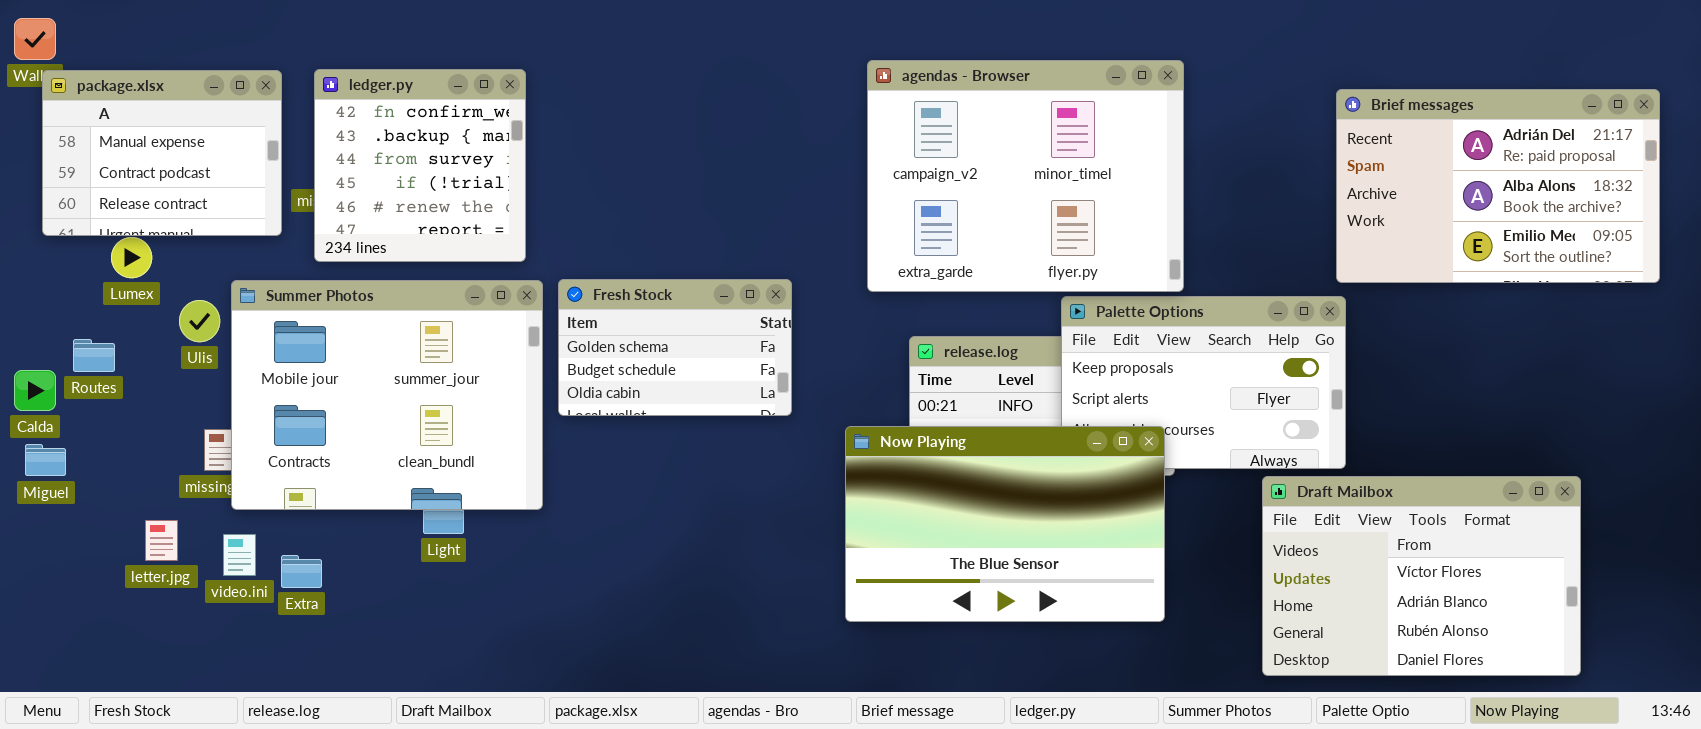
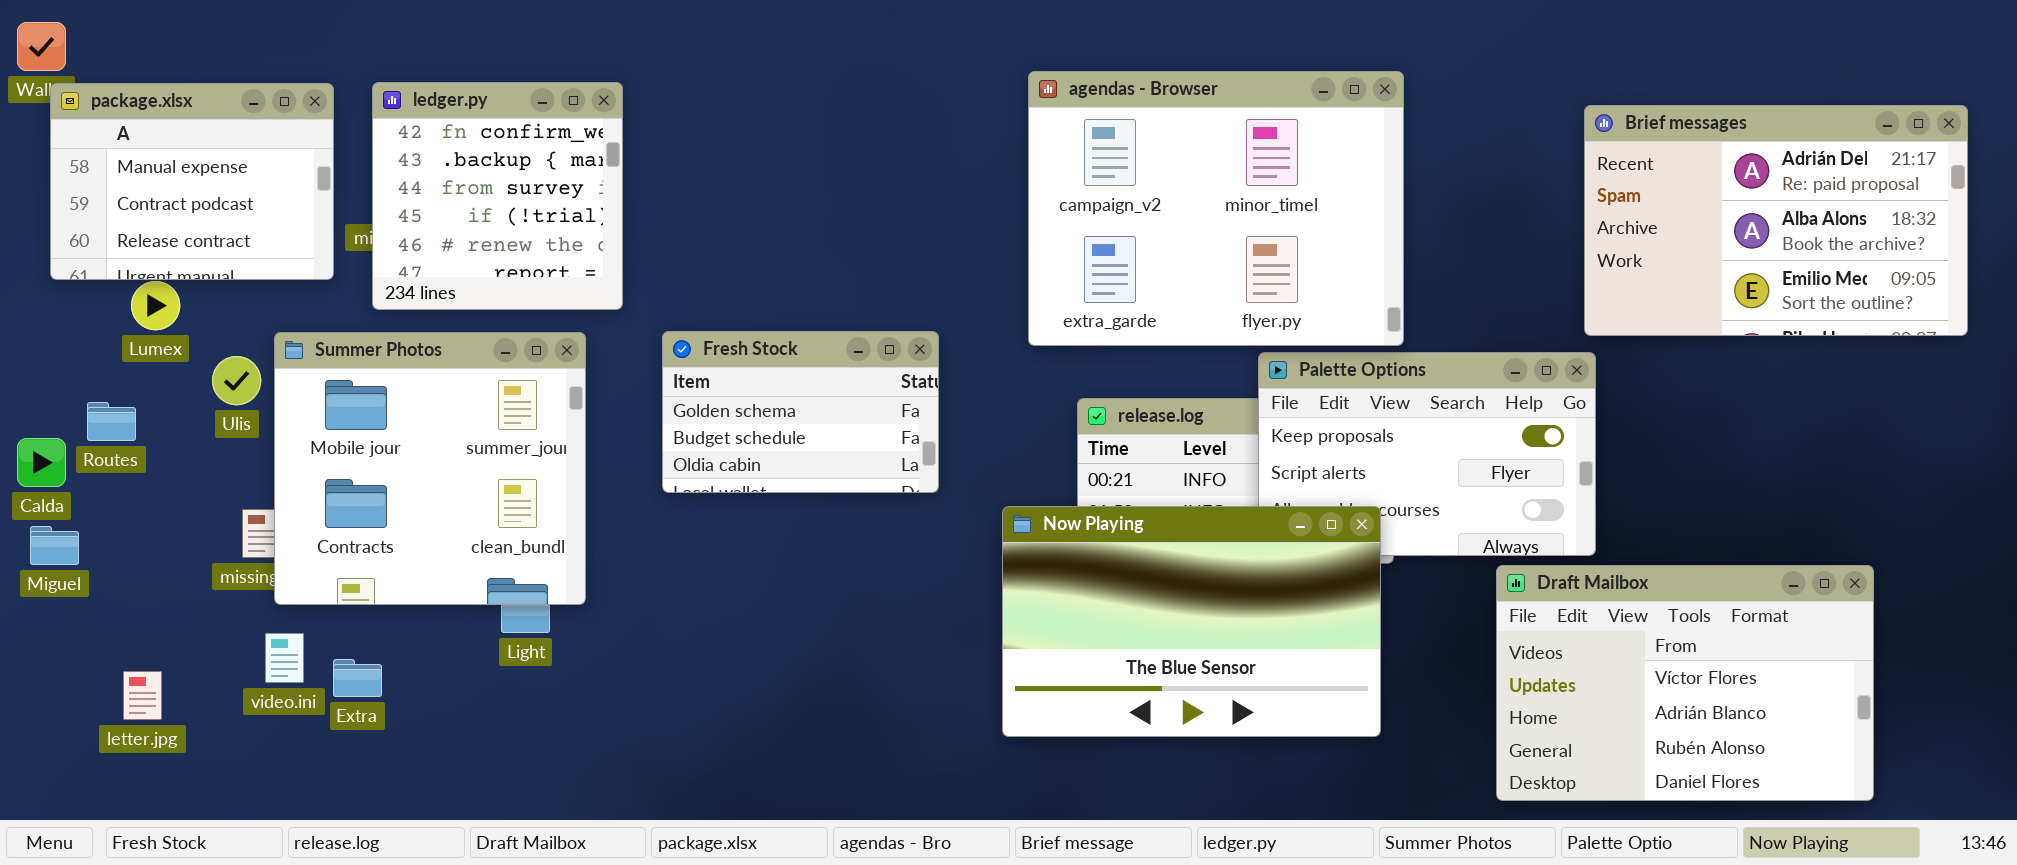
Summer Photos: [231,280,543,510] -> [274,332,586,605], resized
letter.jpg: [145,520,178,561] -> [123,671,162,720], moved

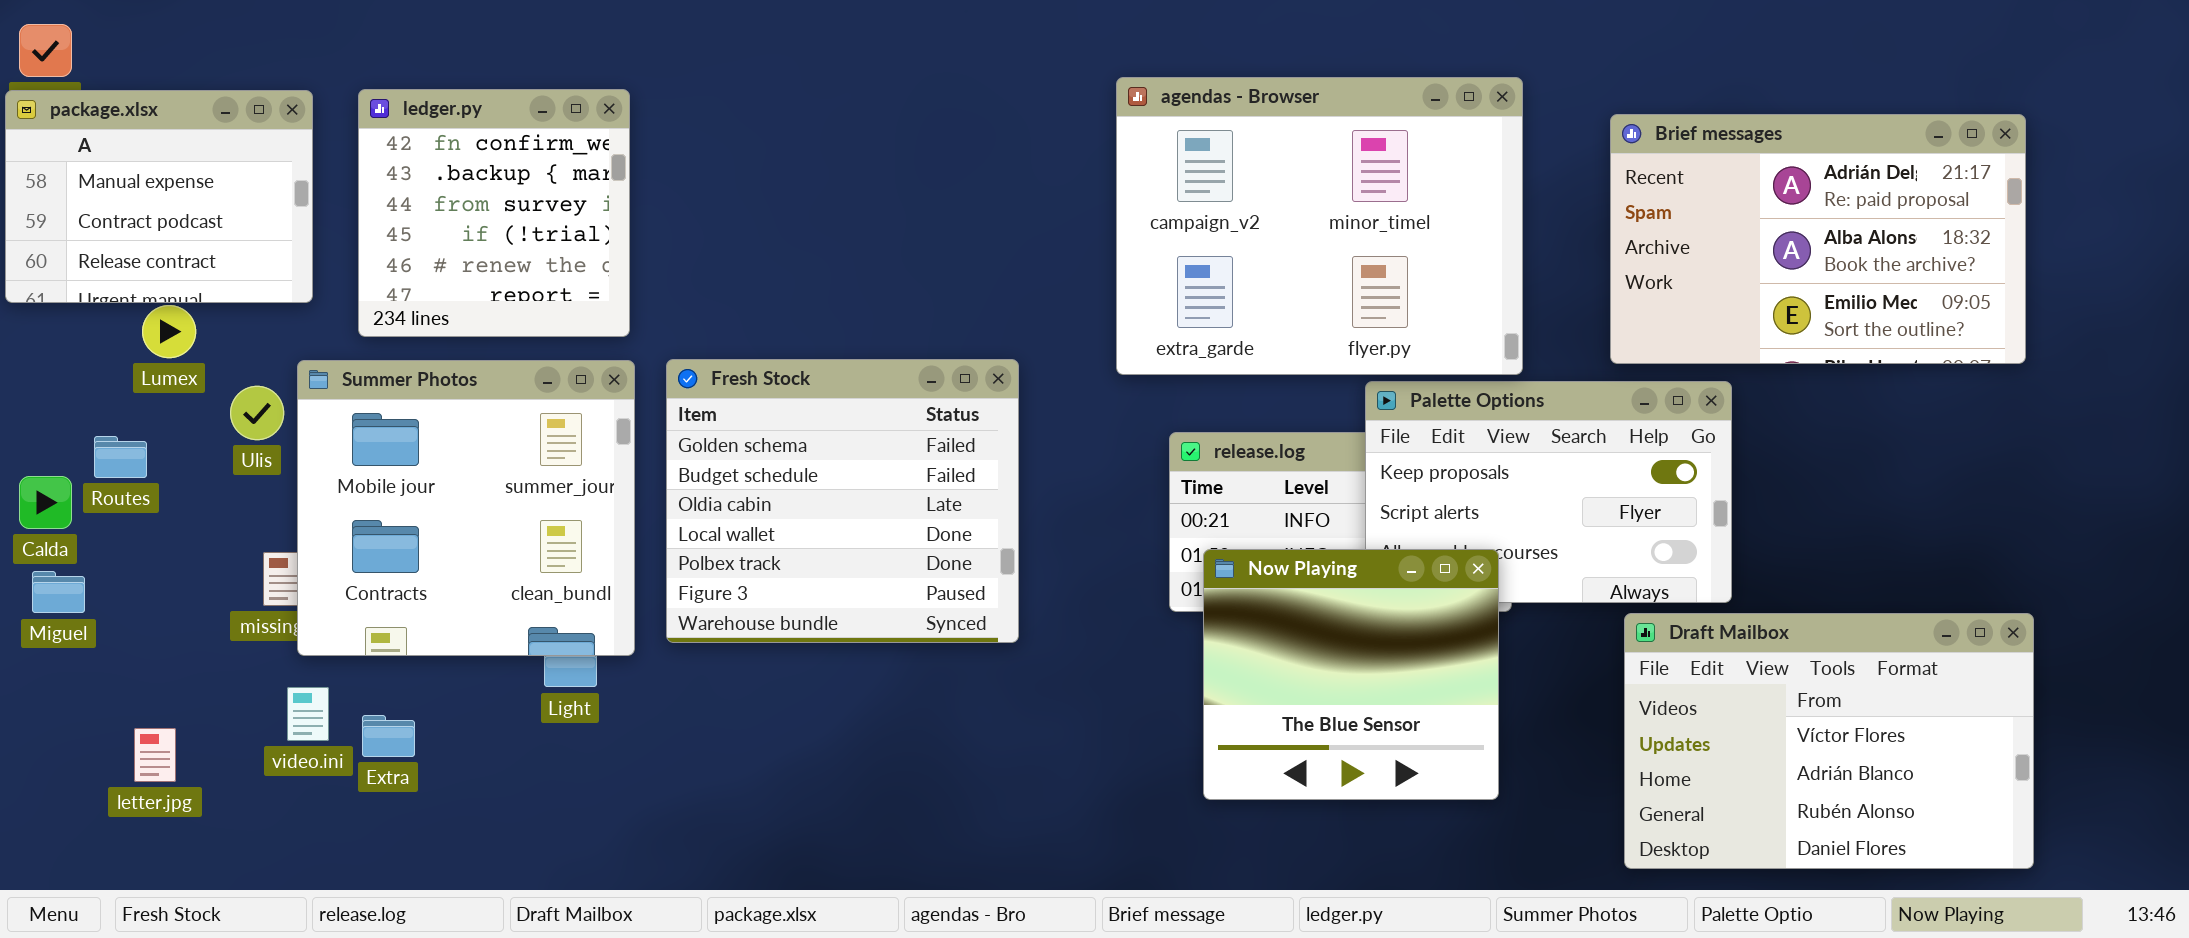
ledger.py: [372,82,623,310] -> [358,89,630,337], moved
package.xlsx: [50,83,334,280] -> [5,90,313,303], moved
Brief messages: [1584,105,1968,336] -> [1610,114,2026,364], moved
Fresh Stock: [662,331,939,493] -> [666,359,1019,643], resized
Now Playing: [1002,506,1381,737] -> [1203,549,1499,800], resized

